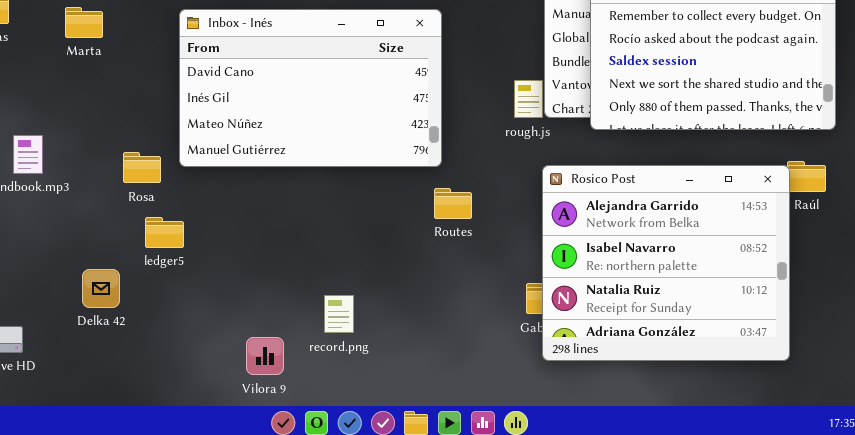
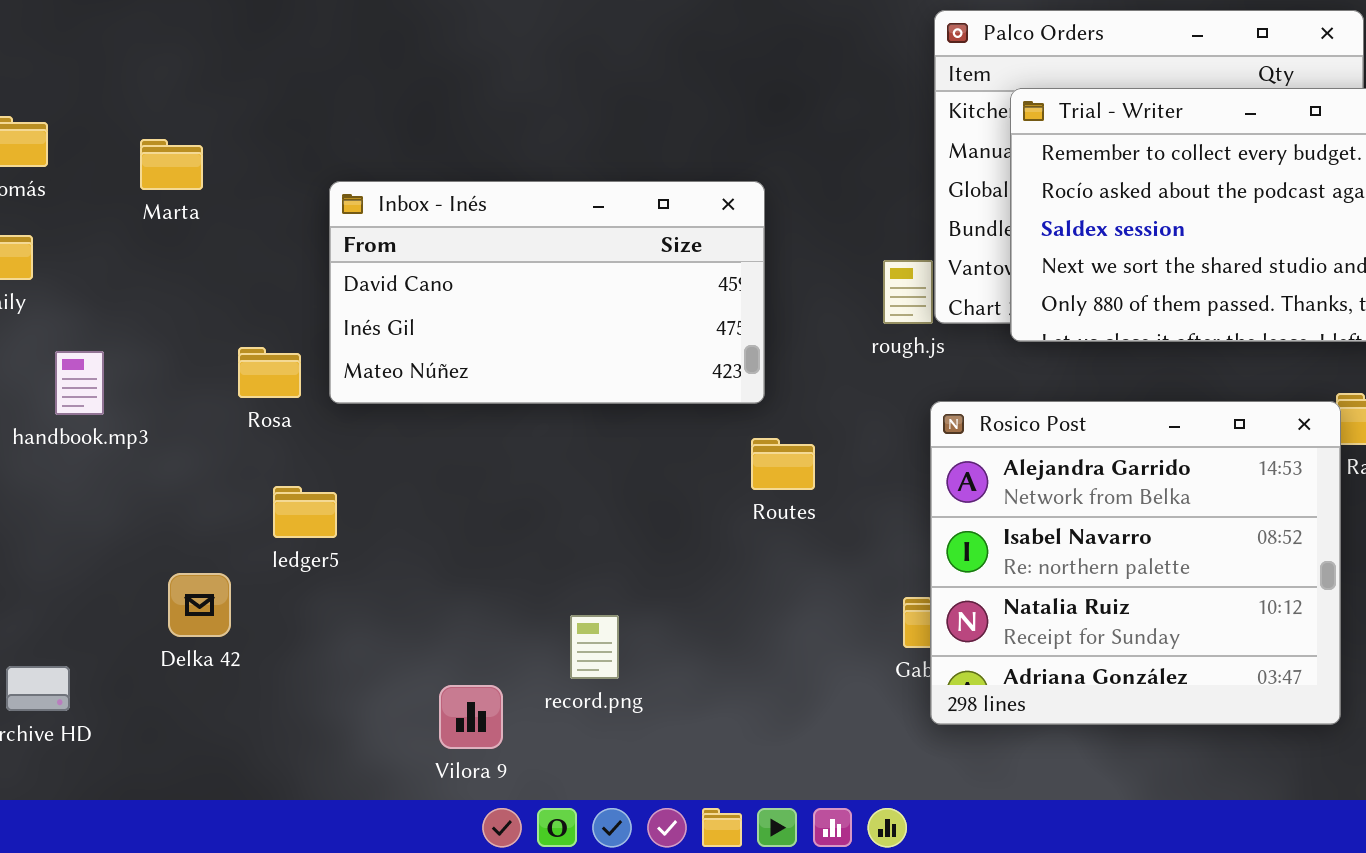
Inbox - Inés: [179,9,442,167] -> [329,181,765,404], resized
Rosa: [123,152,161,183] -> [238,347,301,398], moved

